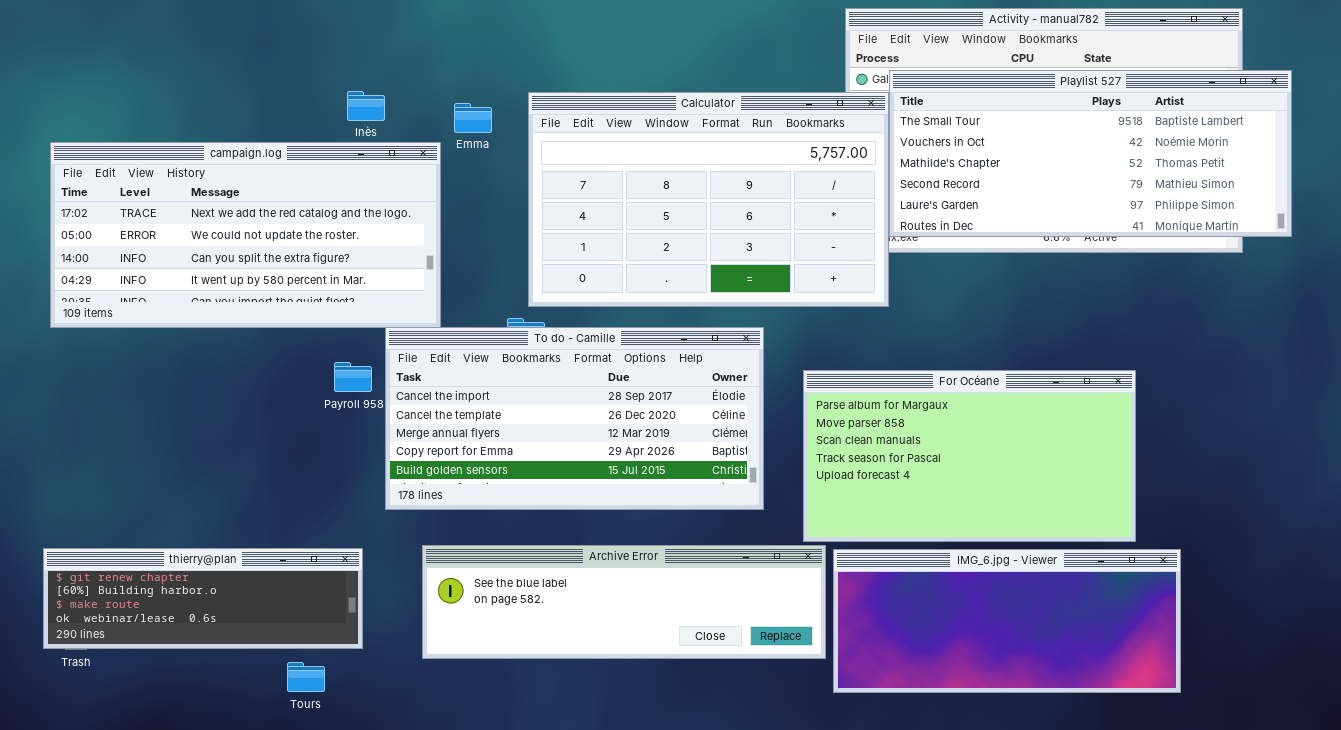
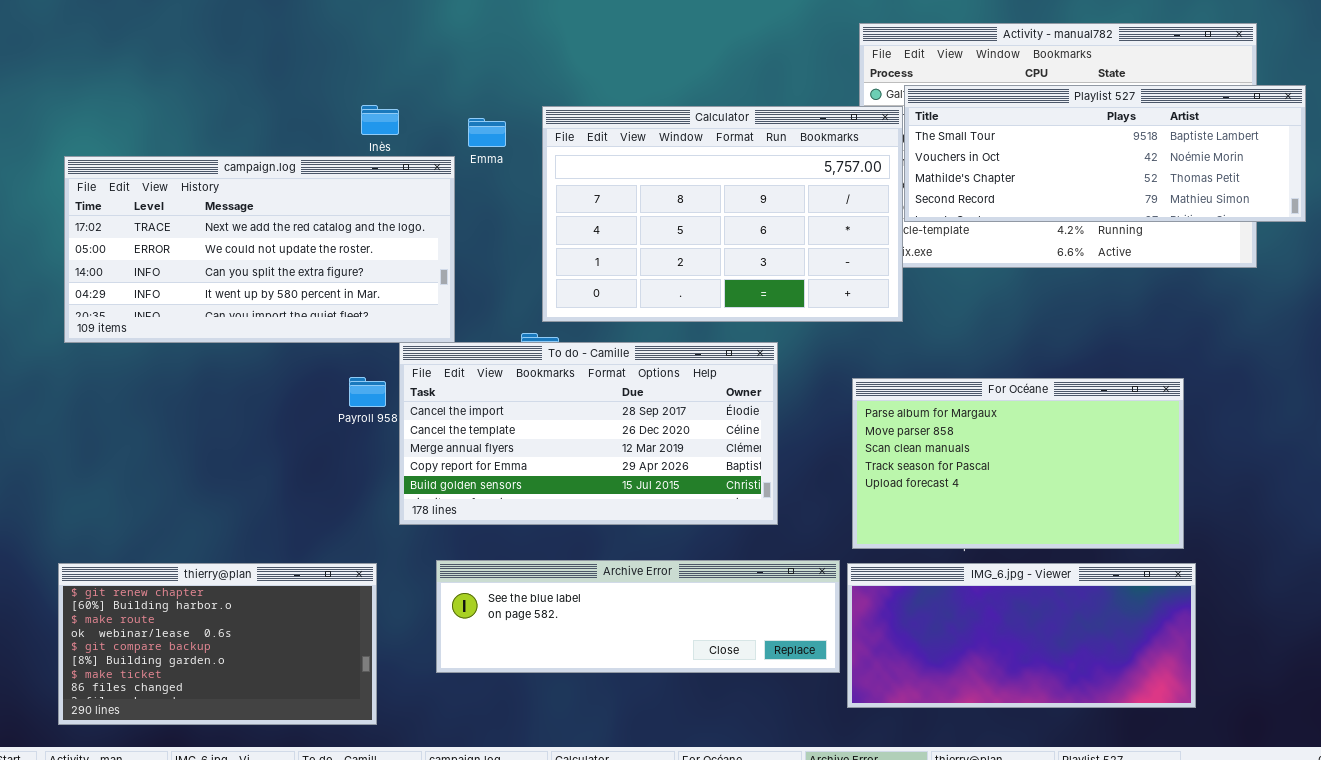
Playlist 527: [889,70,1292,237] -> [904,85,1306,222], resized
For Océane: [803,370,1136,542] -> [852,378,1184,549], moved
thierry@plan: [43,548,363,649] -> [58,563,377,725], resized

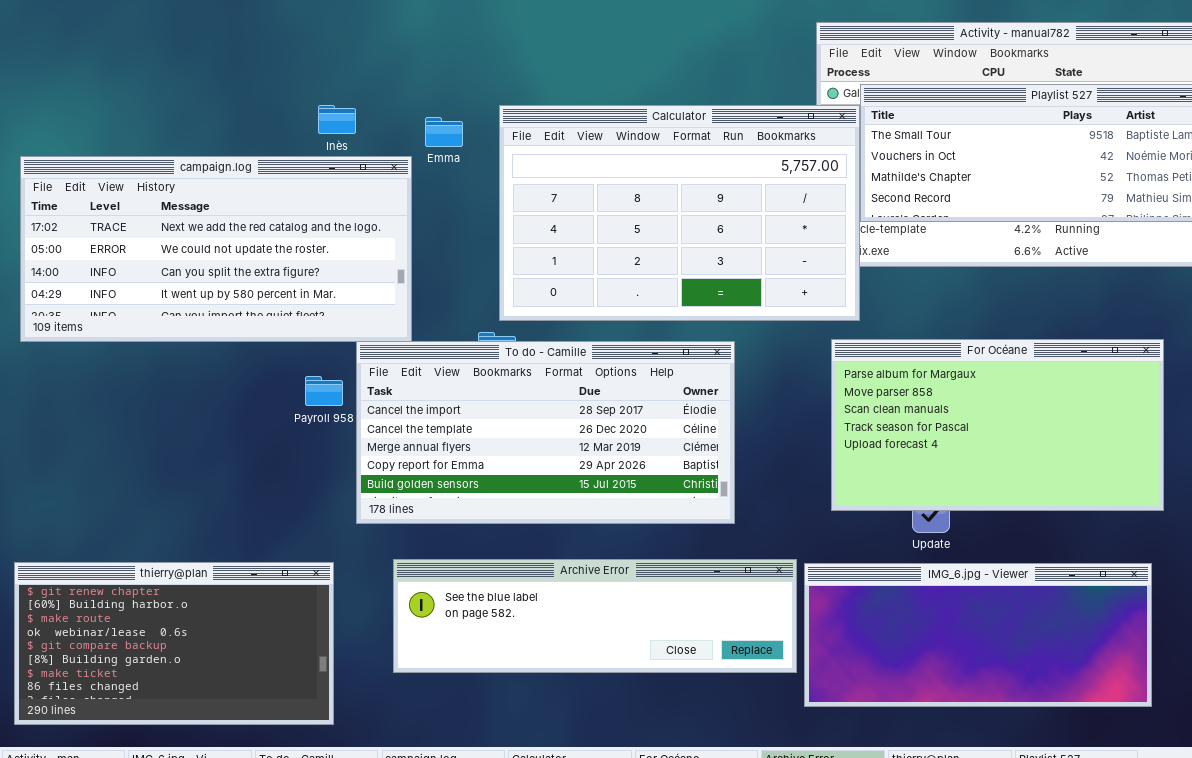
For Océane: [852,378,1184,549] -> [831,339,1164,511], moved

